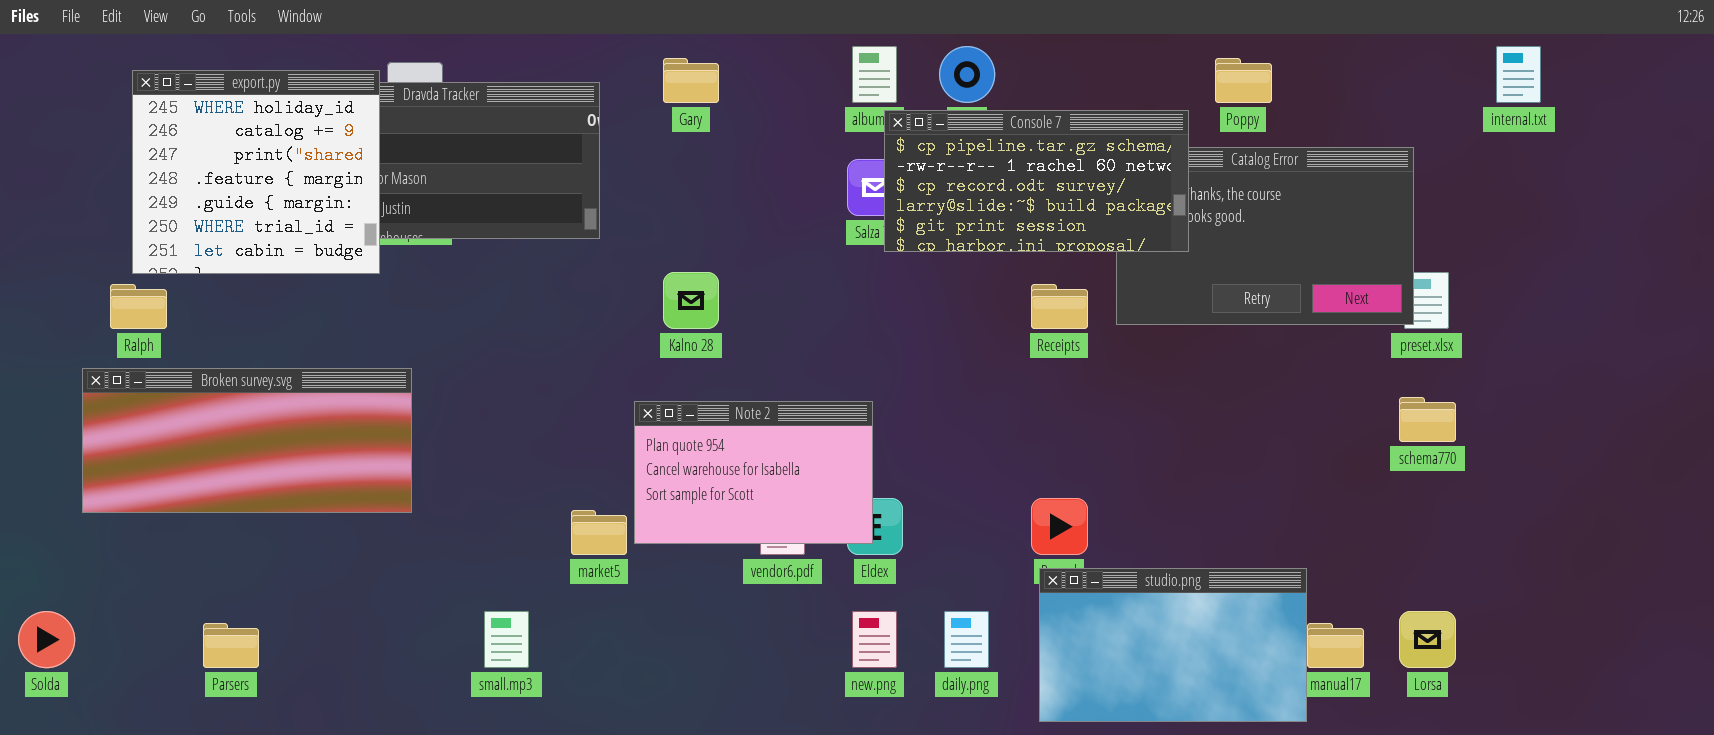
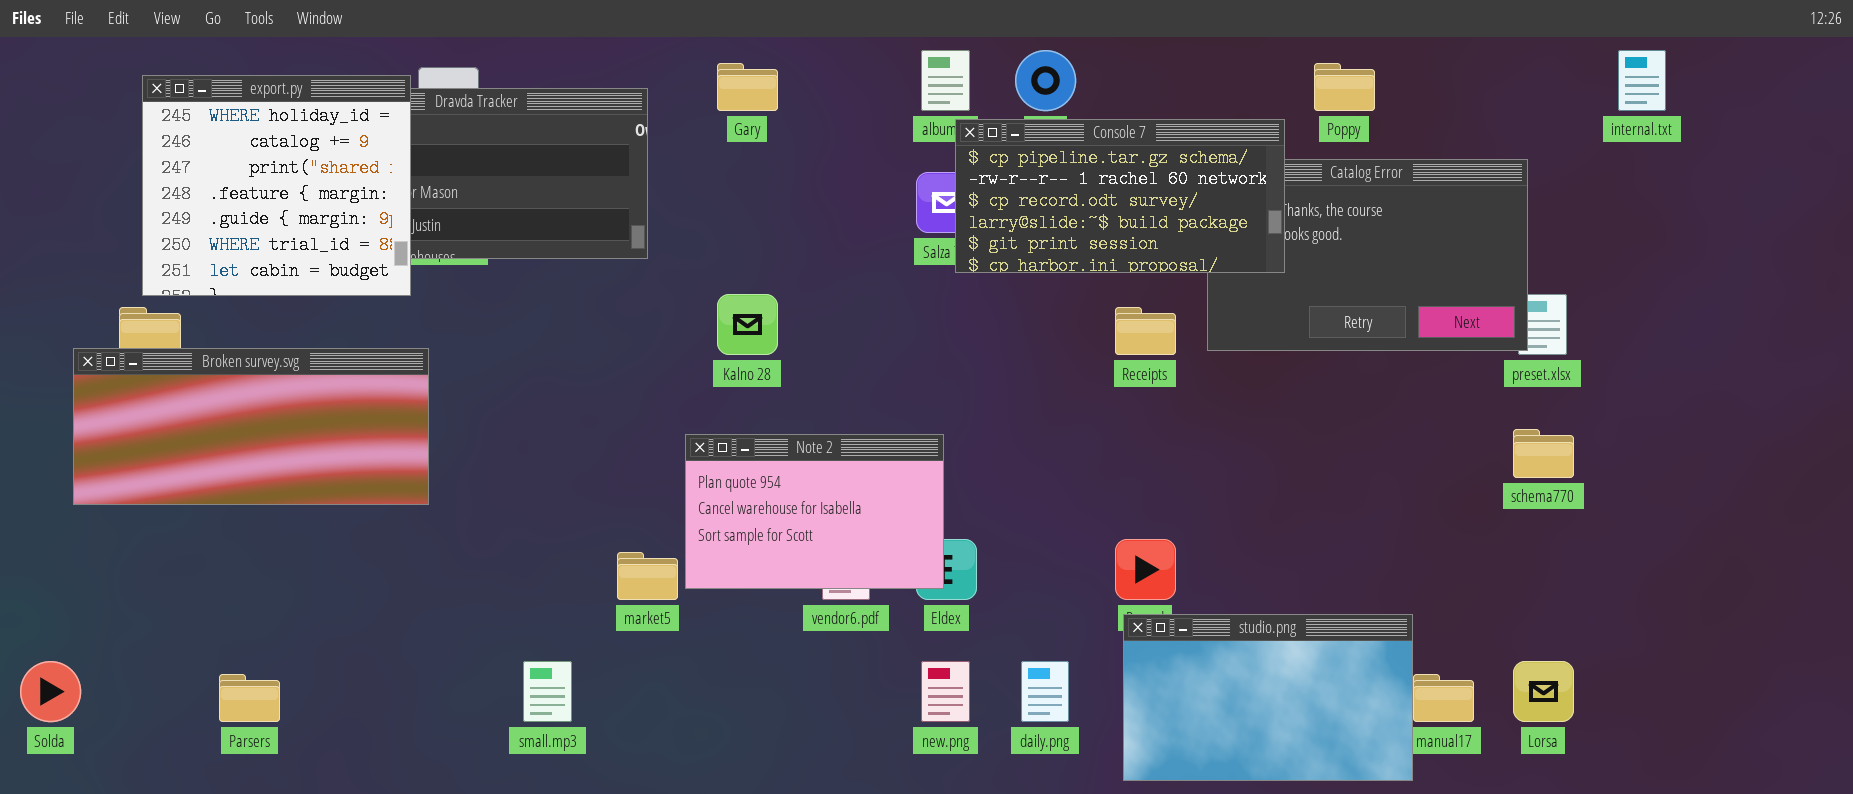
Broken survey.svg: [82,368,412,513] -> [73,348,429,505], moved

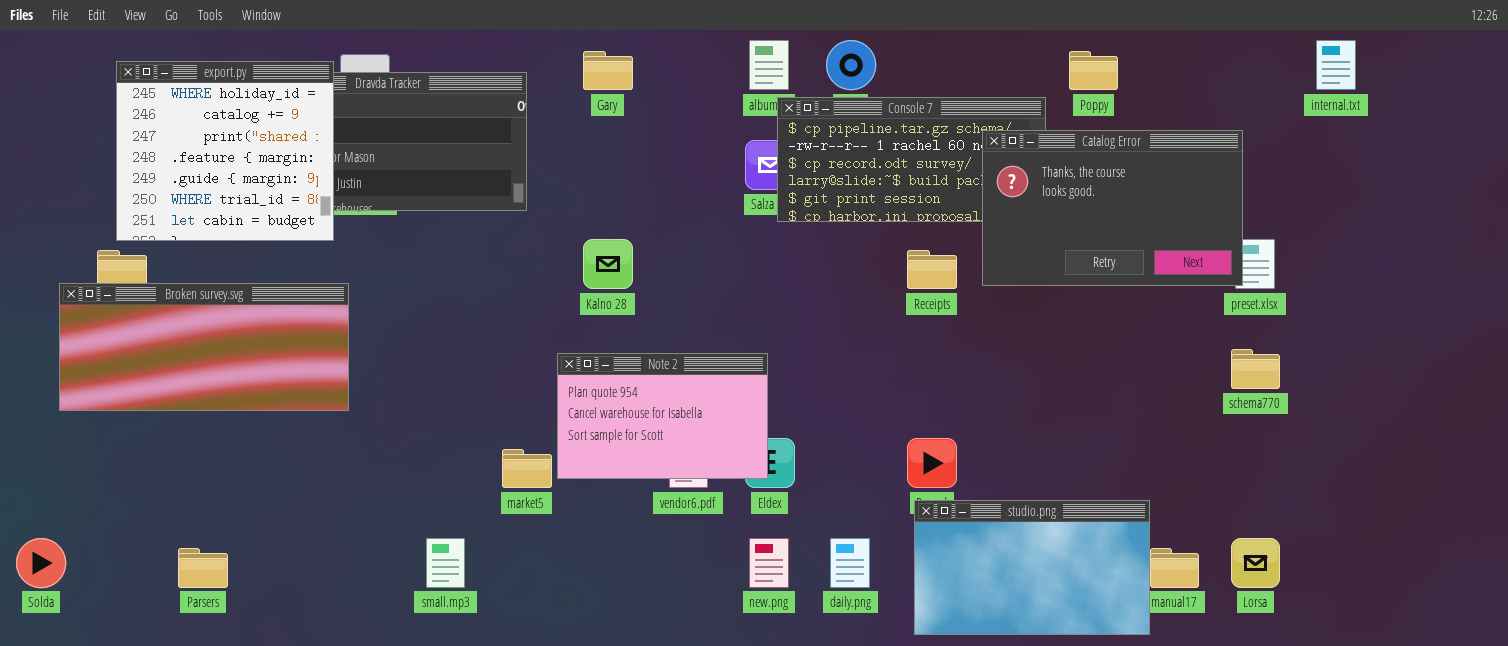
Catalog Error: [1207,159,1528,351] -> [982,130,1243,286], raised

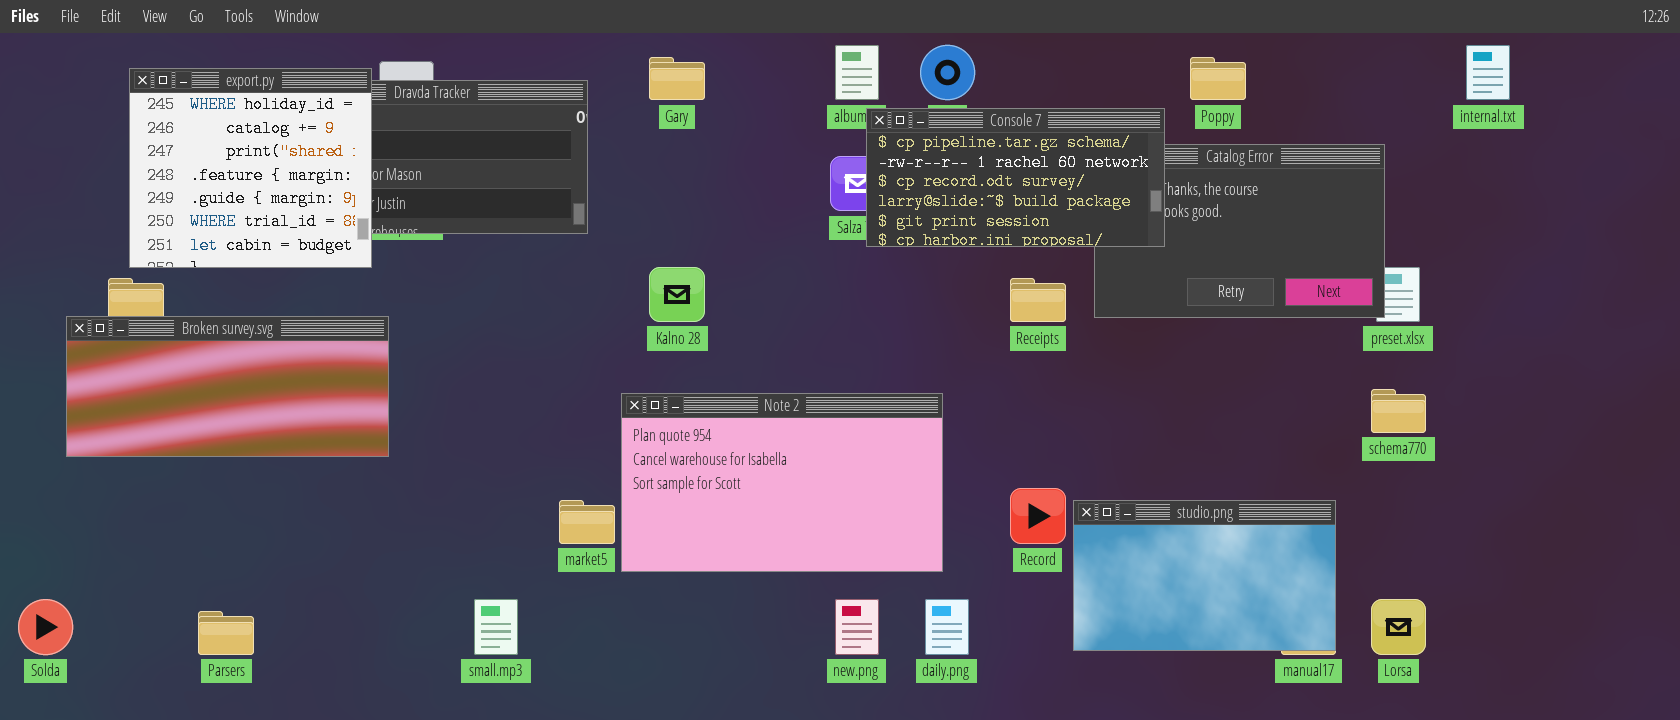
Console 7: [777,97,1046,222] -> [866,108,1165,247], raised
Note 2: [557,353,768,479] -> [621,393,943,572], resized
studio.png: [914,500,1150,635] -> [1073,500,1336,651], moved

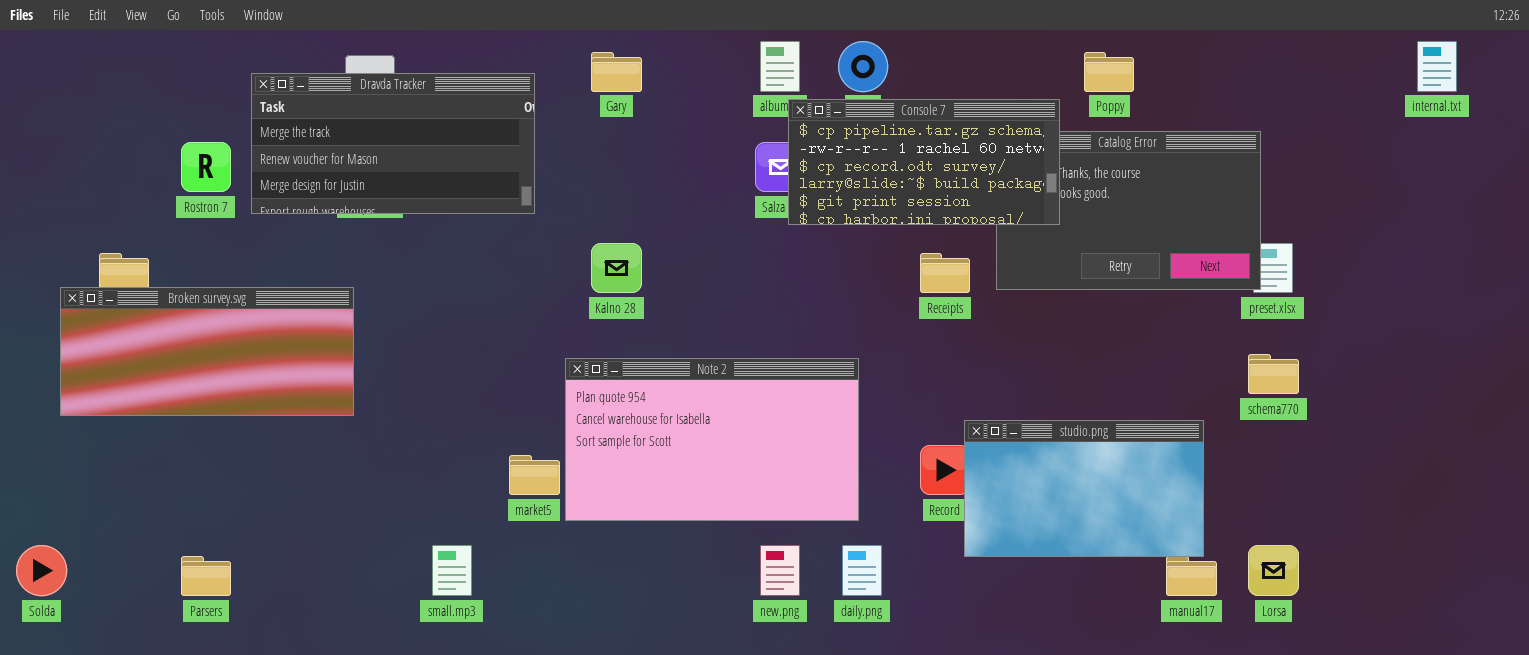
internal.txt: [1466,45,1510,100] -> [1417,41,1457,92], moved
export.py: [129,68,372,268] -> none, closed
studio.png: [1073,500,1336,651] -> [964,420,1204,557], moved

